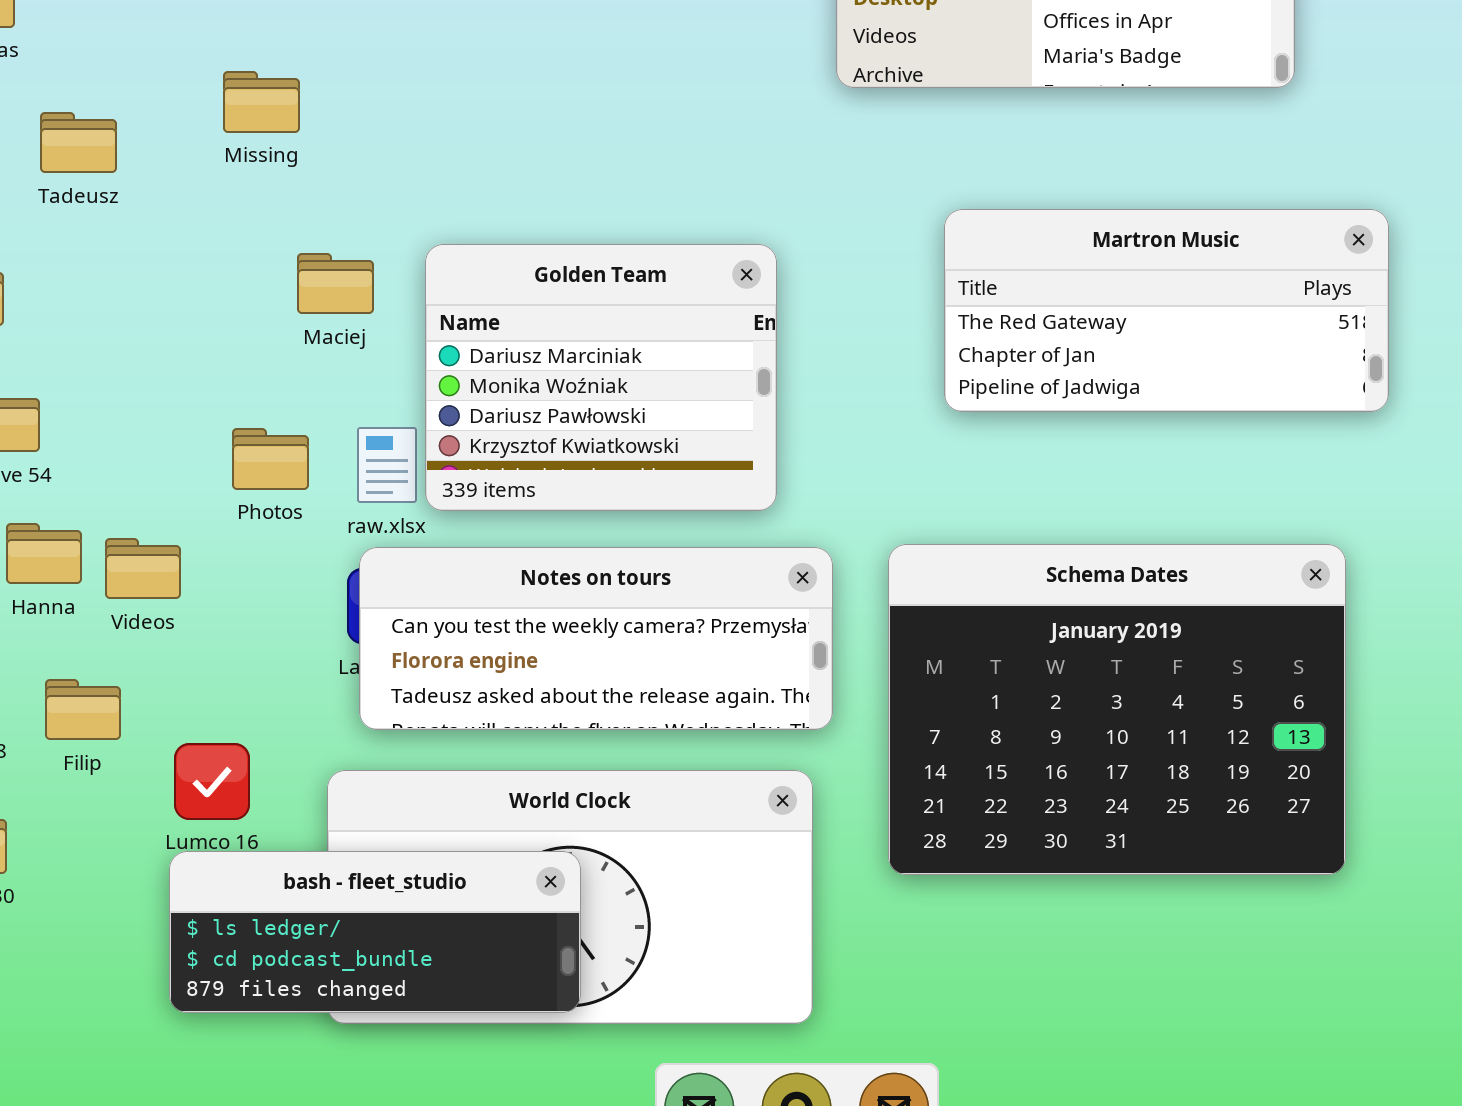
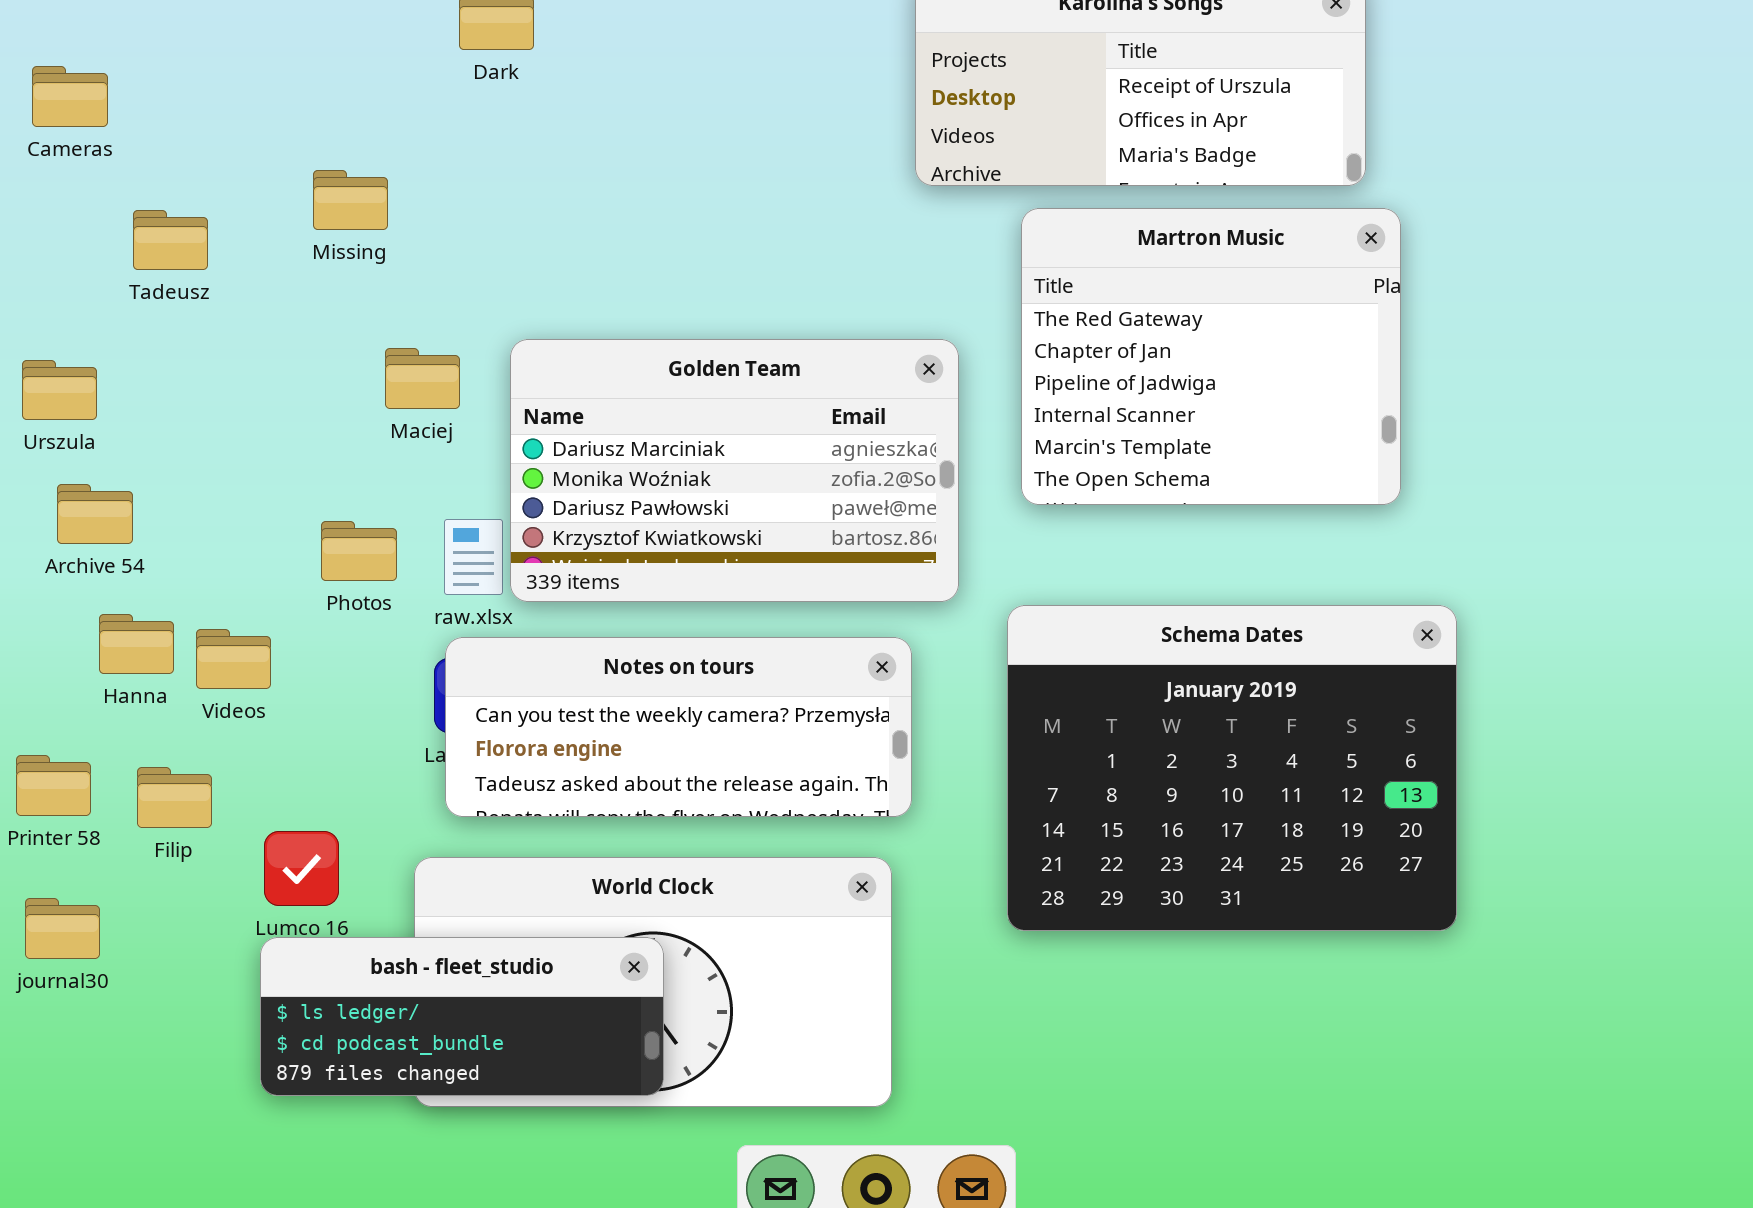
Martron Music: [944,209,1389,412] -> [1021,208,1401,505], resized
Golden Team: [425,244,777,511] -> [510,339,959,602], resized
Schema Dates: [888,544,1346,875] -> [1007,605,1457,931], moved

